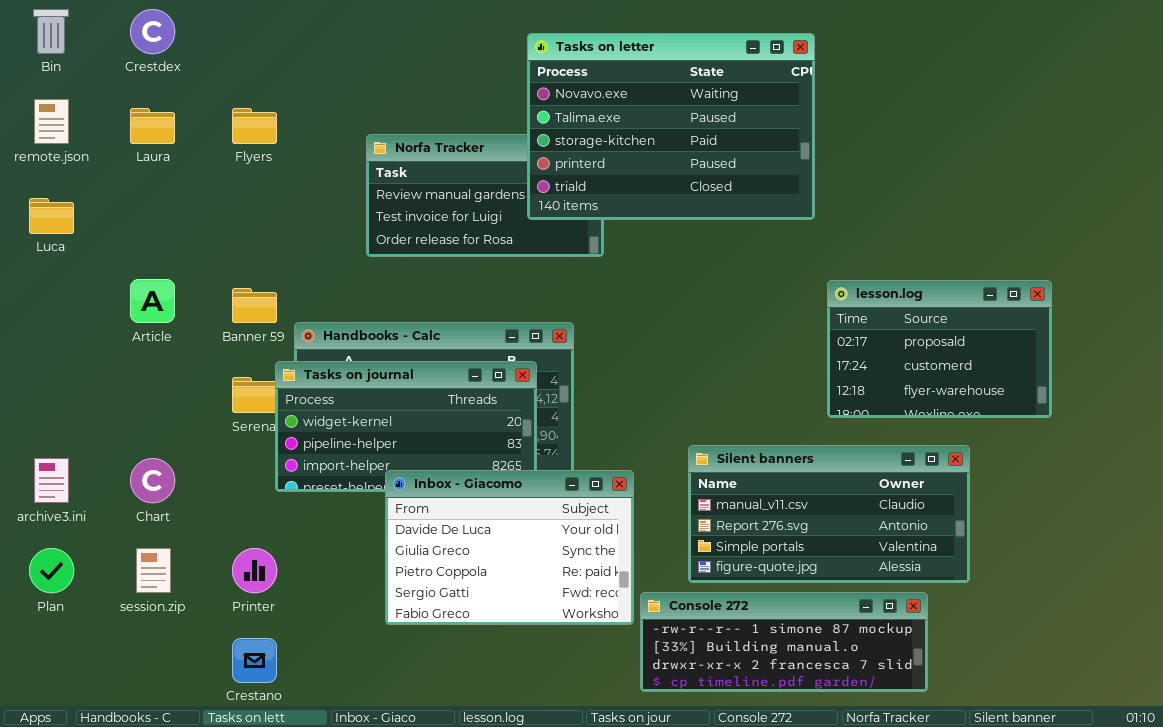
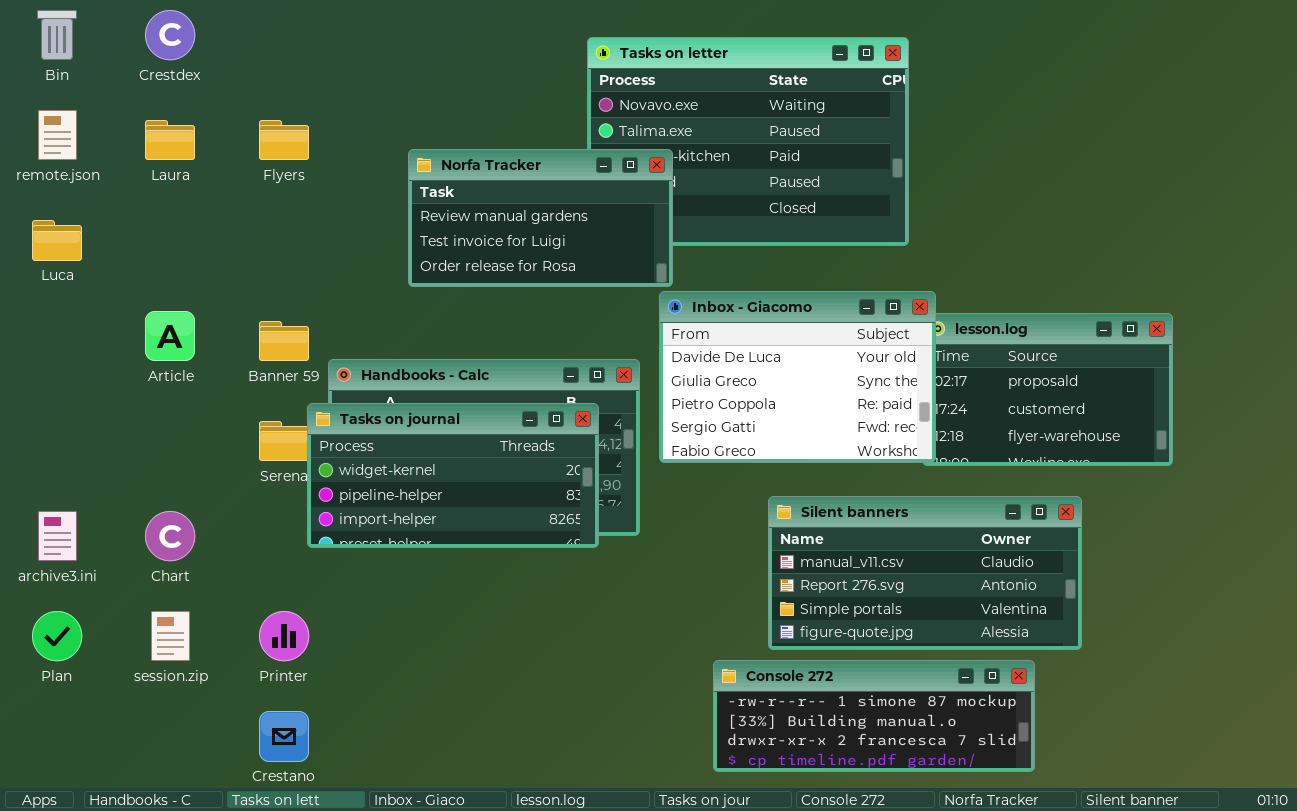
Norfa Tracker: [366,134,604,257] -> [408,149,673,287], raised
Inbox - Giacomo: [385,470,634,625] -> [659,291,936,463], moved

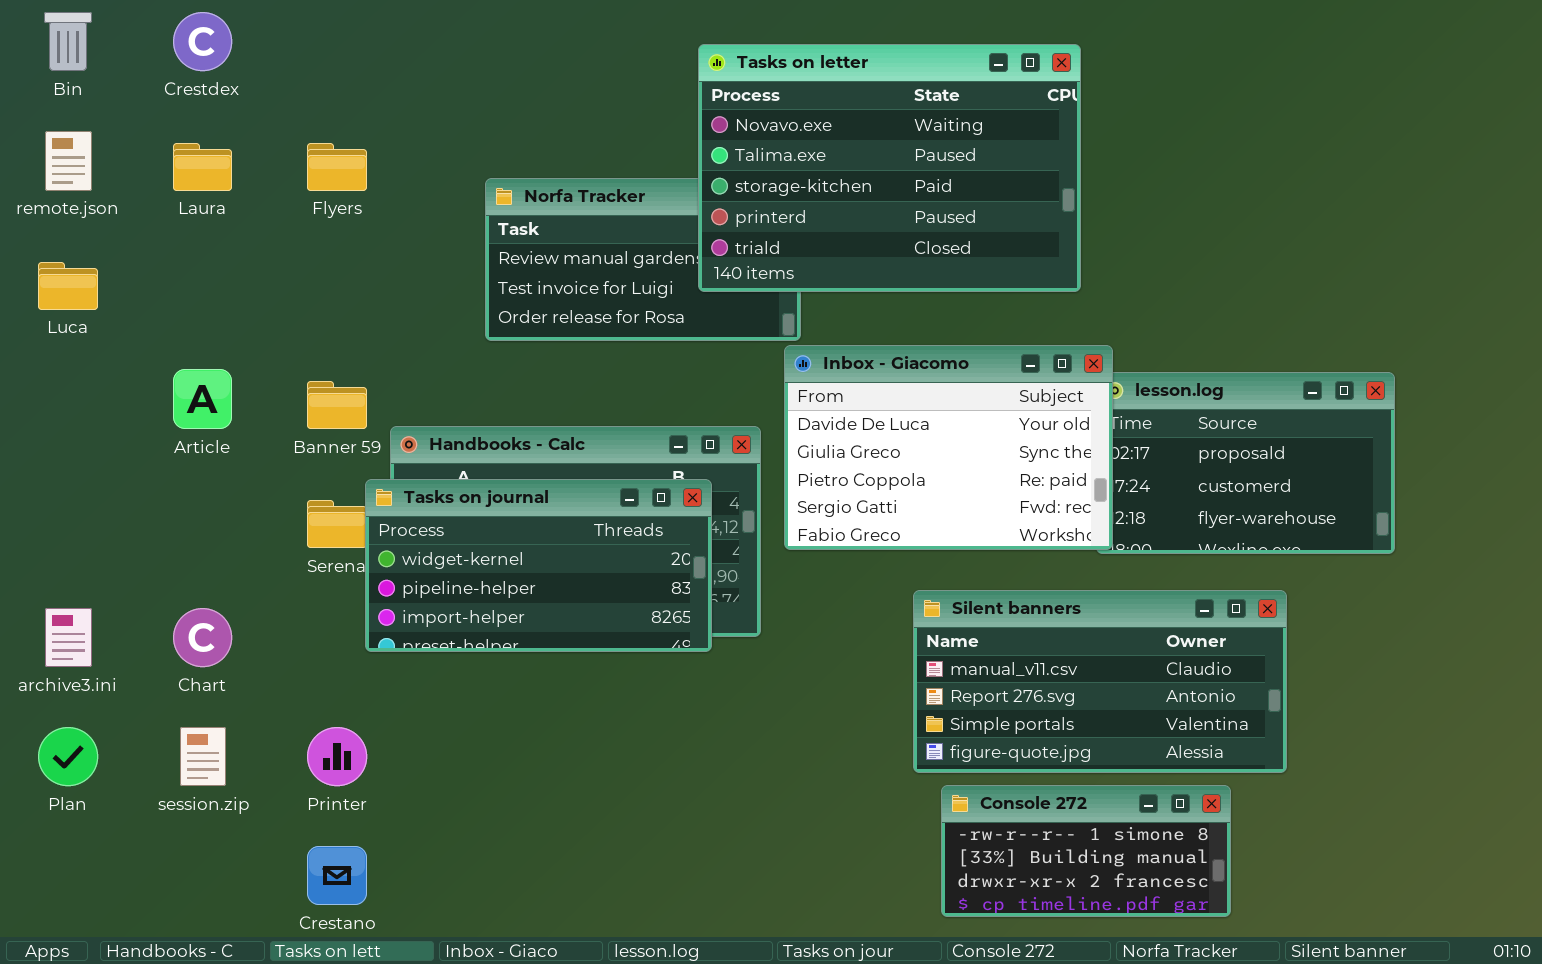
Tasks on letter: [587,37,909,246] -> [698,44,1081,292], raised
Console 272: [713,660,1035,772] -> [941,785,1231,917], resized

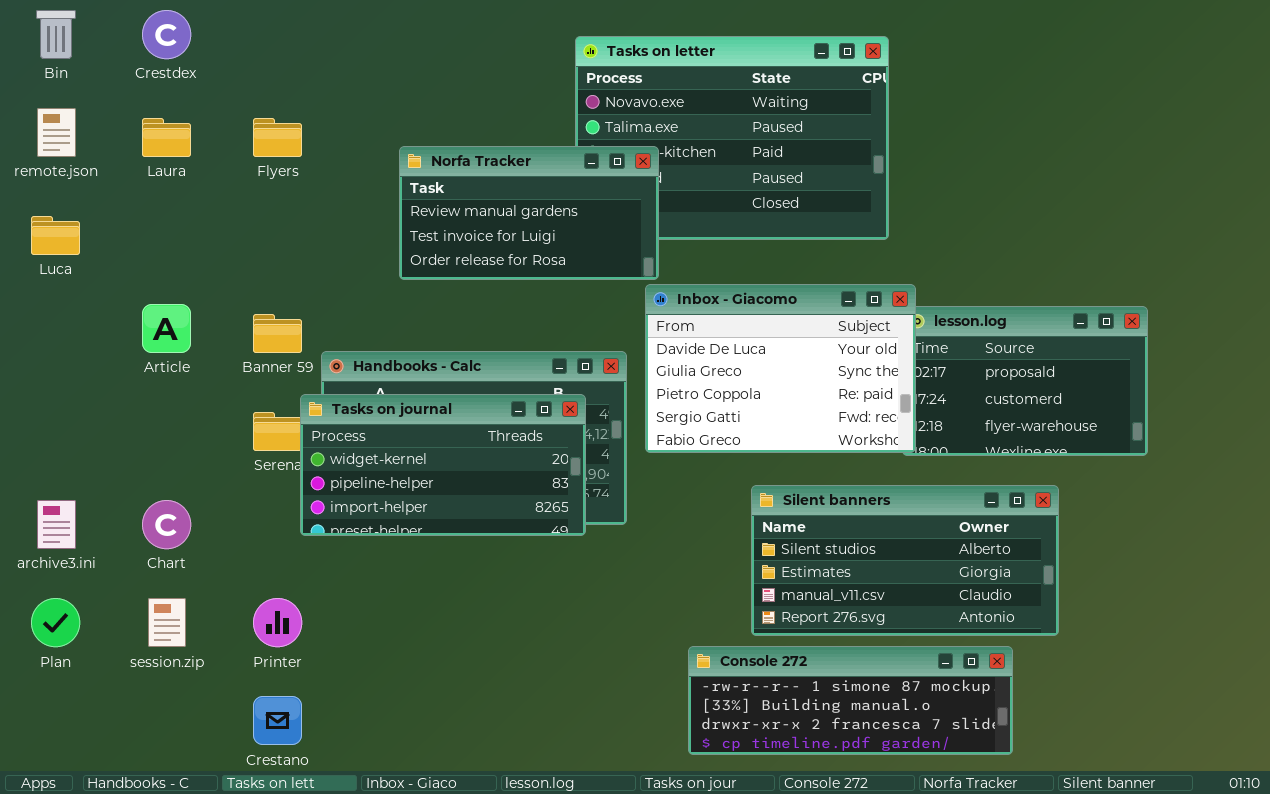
Norfa Tracker: [485,178,801,341] -> [399,146,659,280], raised
Silent banners: [913,590,1287,773] -> [751,485,1059,636], scrolled up 2 rows
Console 272: [941,785,1231,917] -> [688,646,1013,755], resized

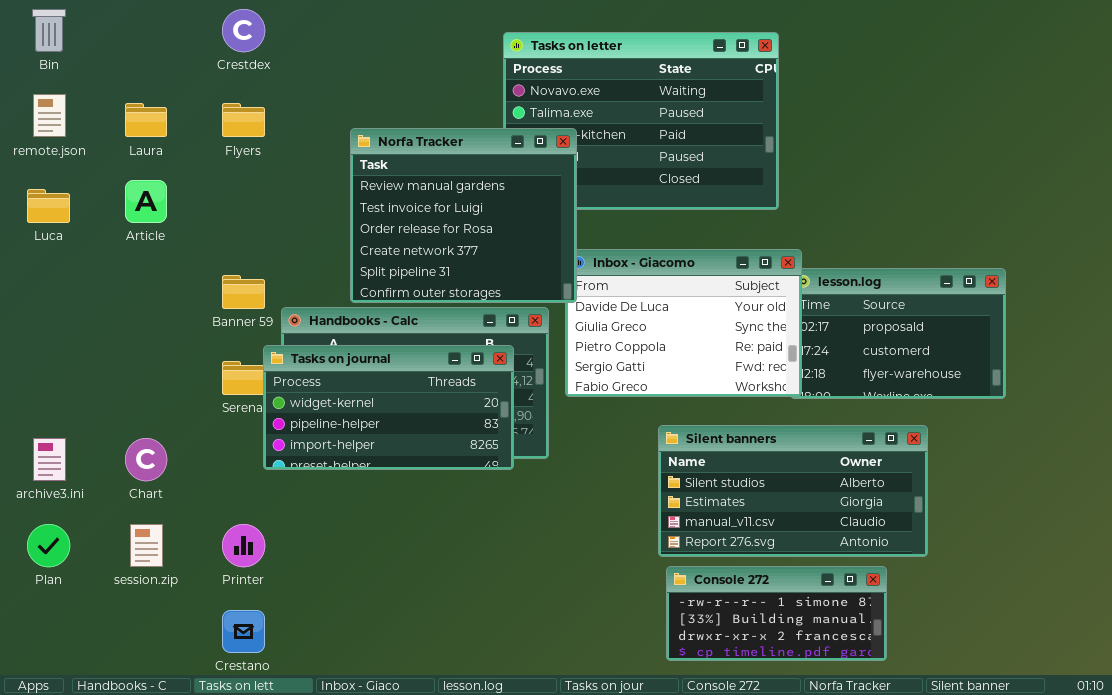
Crestdex: [142,10,191,59] -> [222,9,265,52], moved
Norfa Tracker: [399,146,659,280] -> [350,128,577,303], resized
Article: [142,304,191,353] -> [125,180,167,223], moved
Console 272: [688,646,1013,755] -> [666,566,887,661], resized

